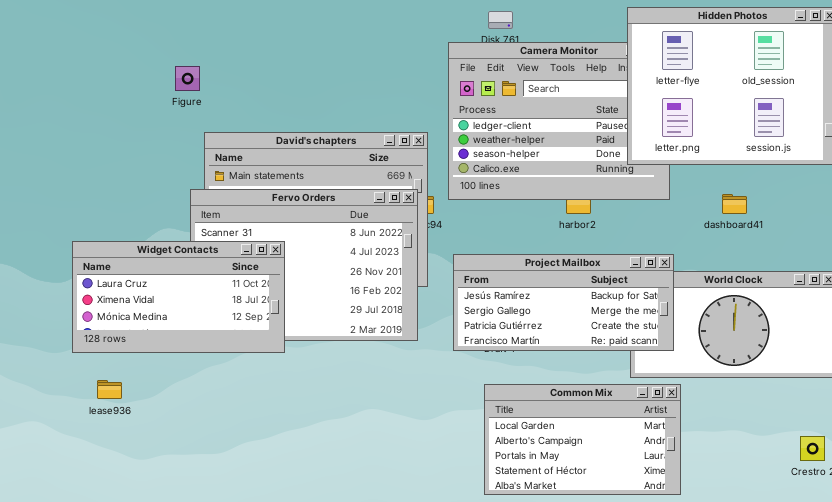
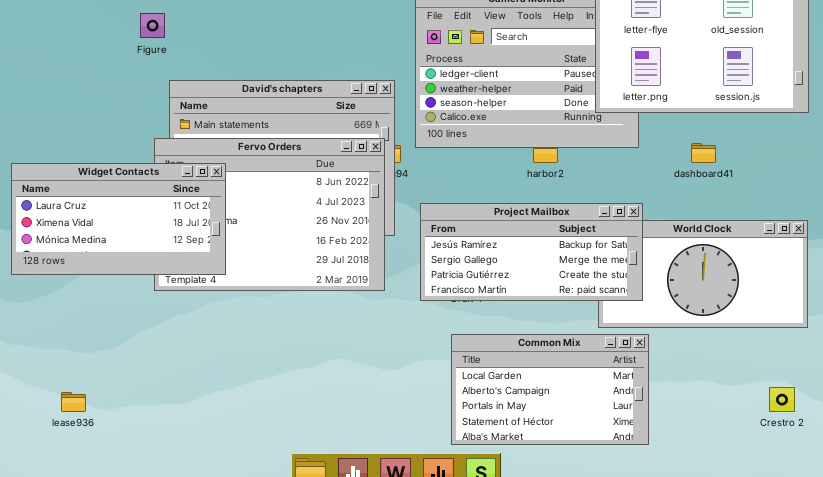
Widget Contacts: [72,241,285,353] -> [11,163,226,275], moved
lease936: [97,380,122,399] -> [61,392,86,412], moved

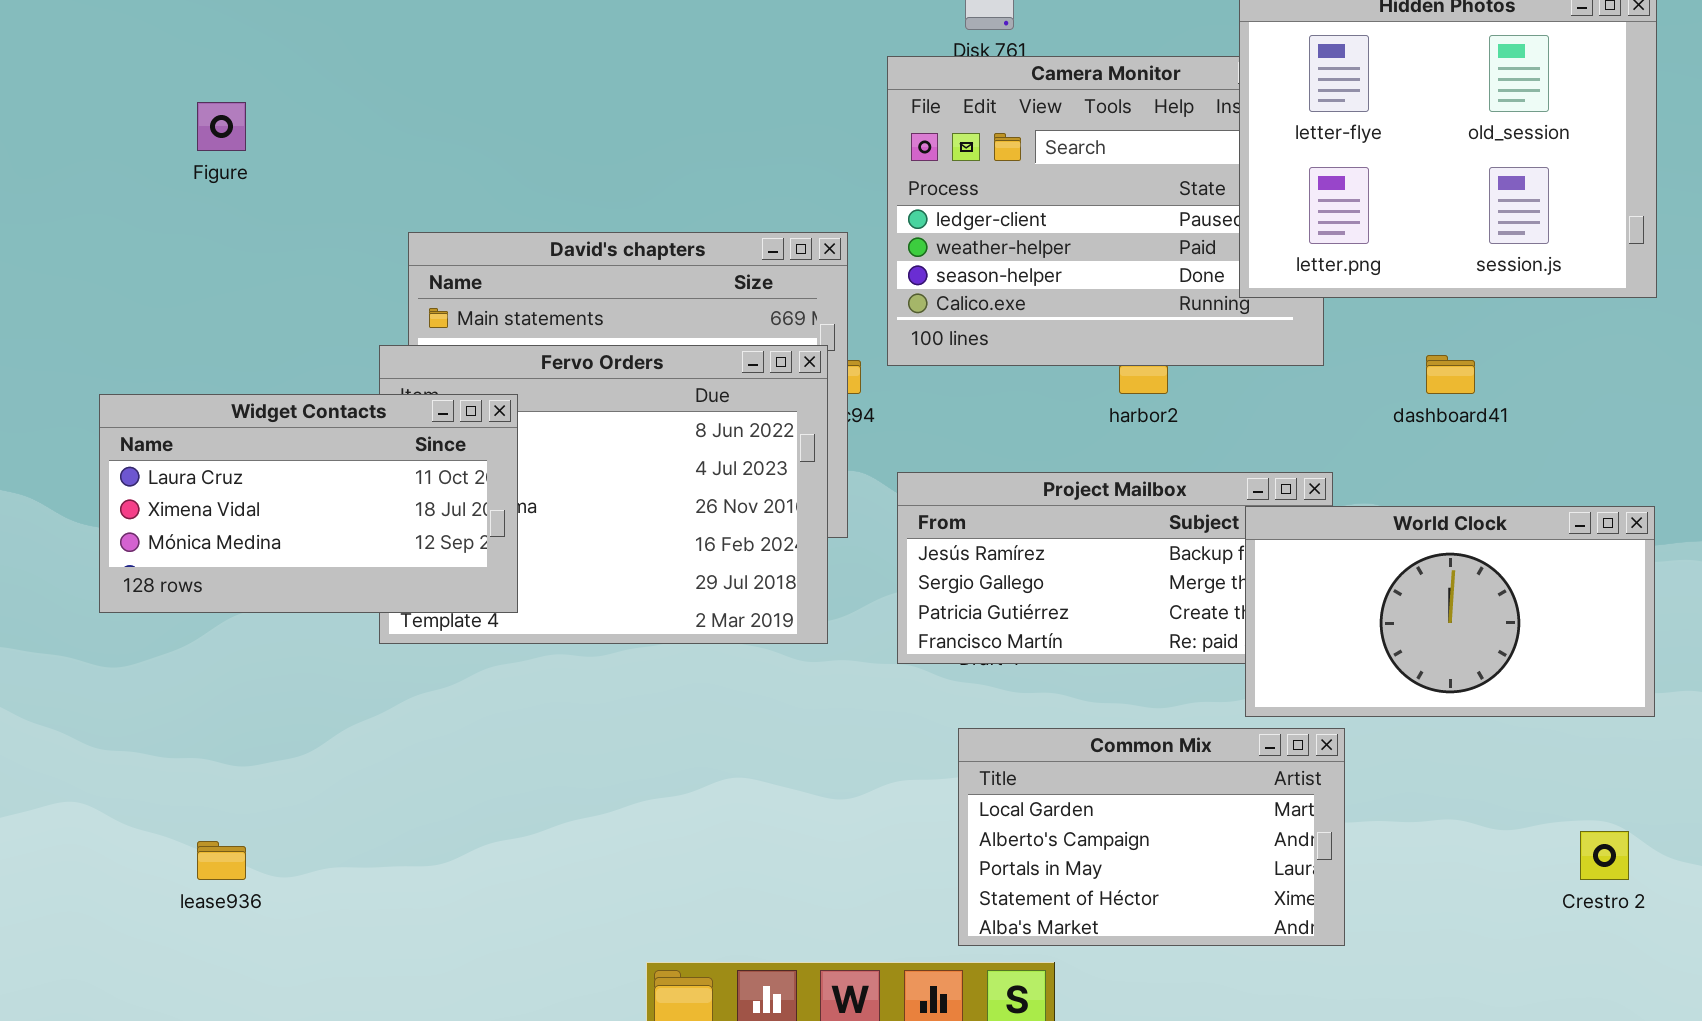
Figure: [140,13,165,38] -> [197,102,246,151], moved
World Clock: [598,220,808,328] -> [1245,506,1655,717], raised

